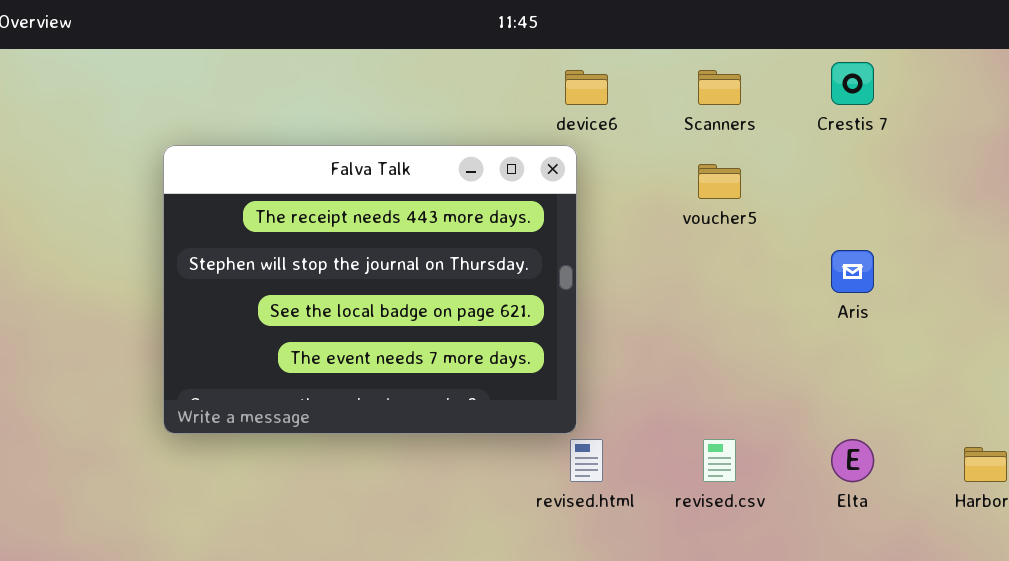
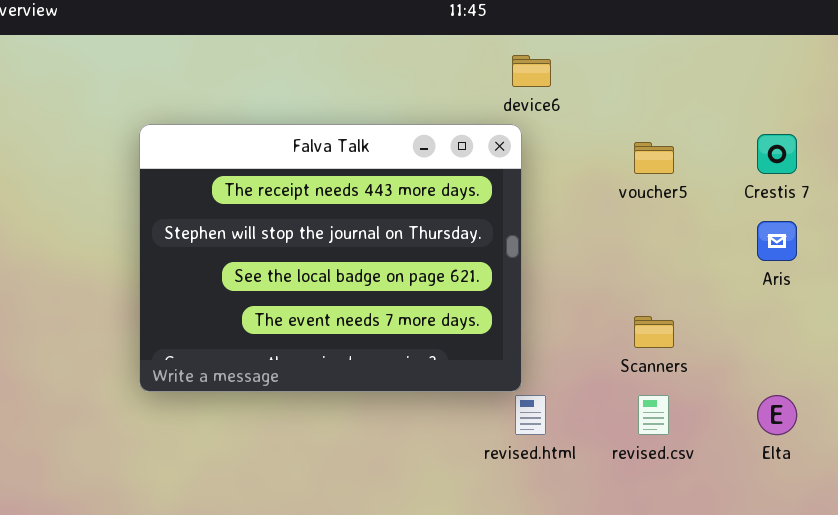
Crestis 7: [831,62,874,105] -> [757,134,797,174], moved
Scanners: [698,70,741,105] -> [634,316,674,348], moved

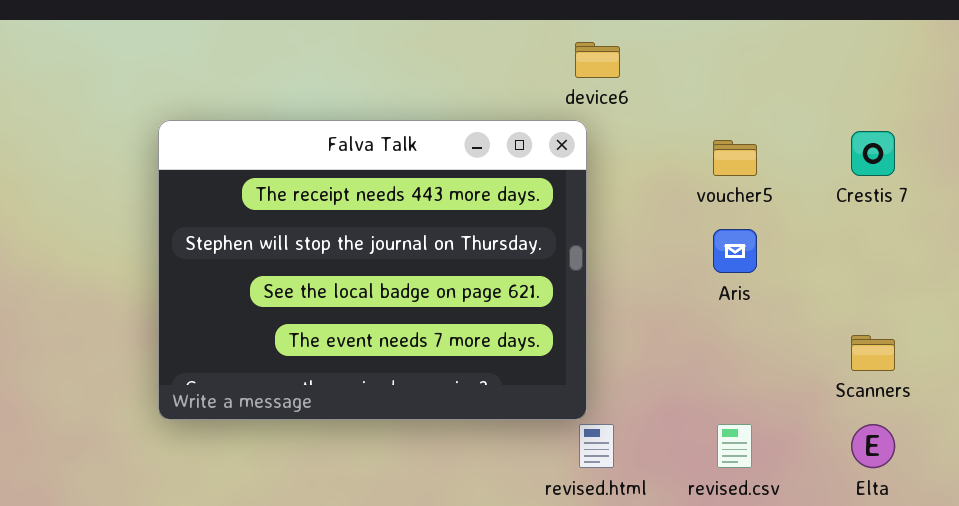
Aris: [757,221,797,261] -> [713,229,757,273], moved
Scanners: [634,316,674,348] -> [851,335,895,371], moved

